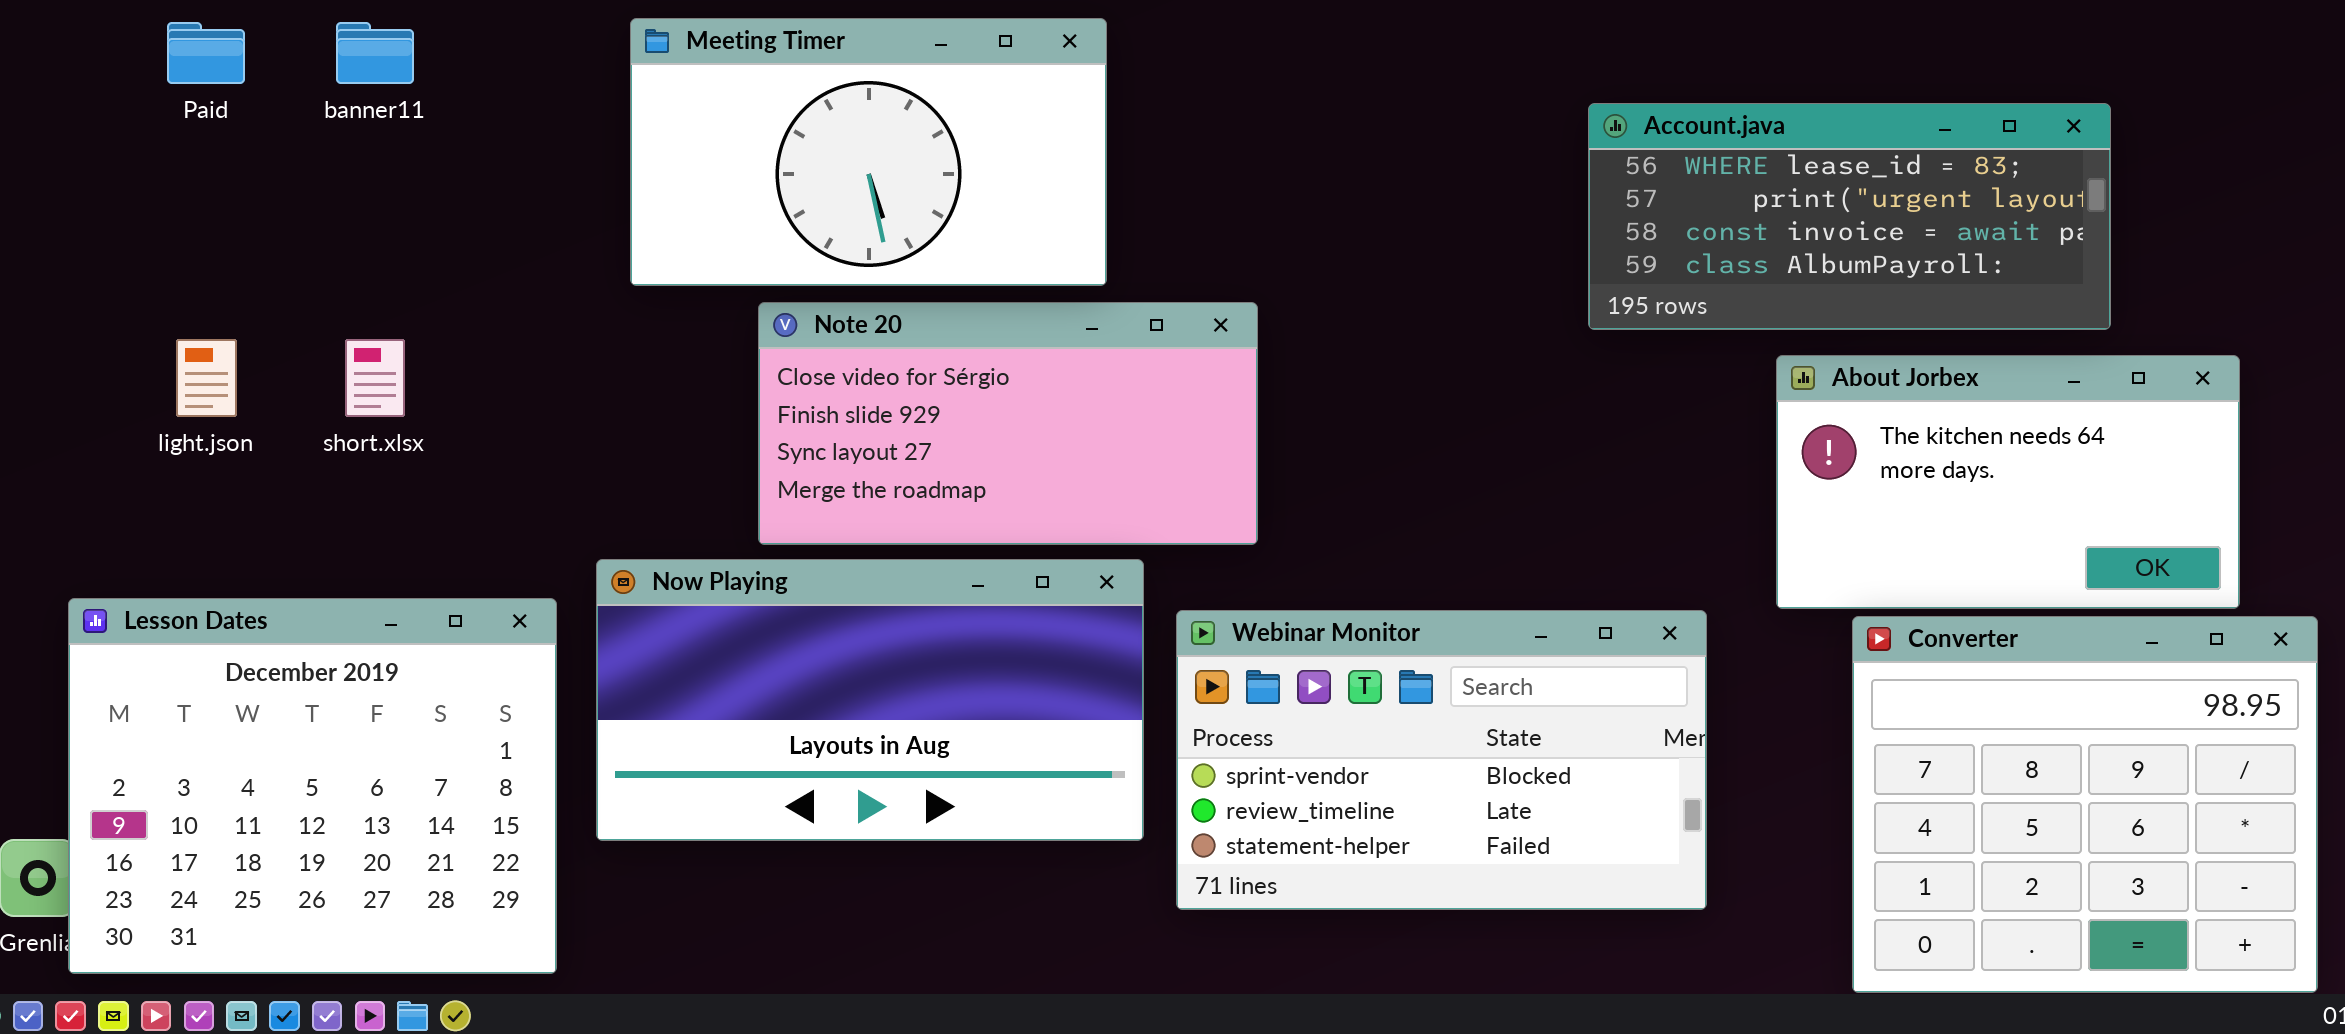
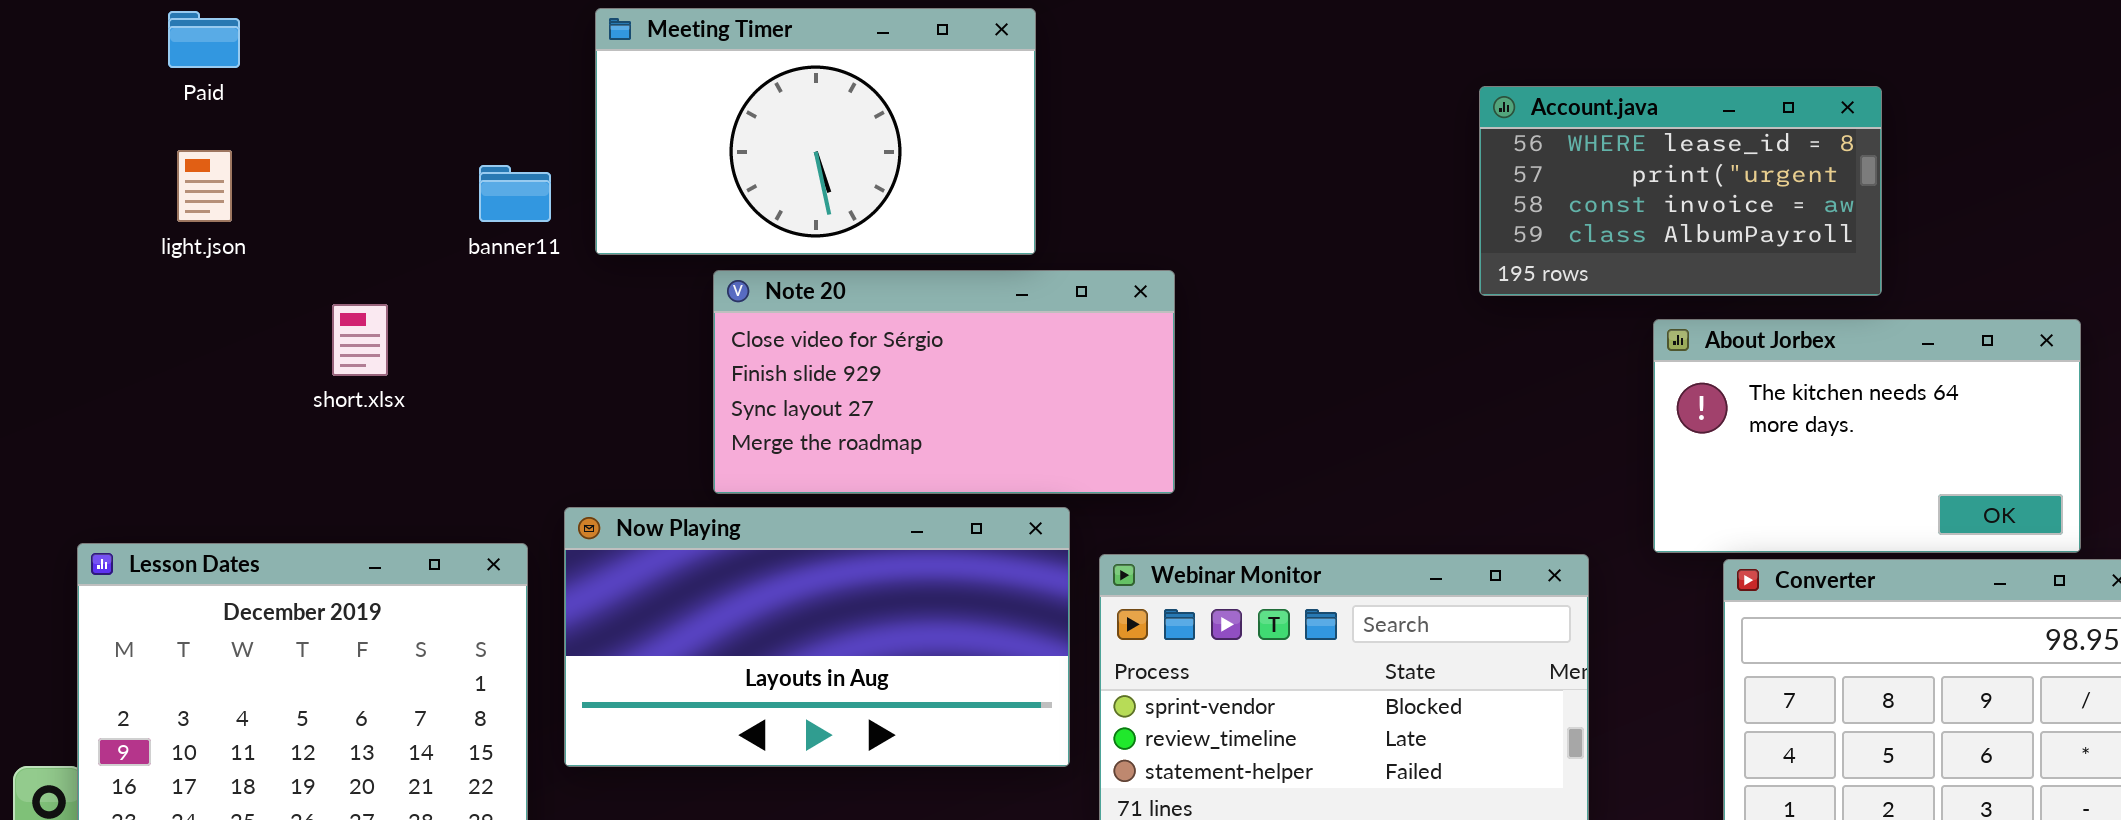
banner11: [336,22,414,84] -> [479,165,551,222], moved
Account.java: [1588,103,2111,330] -> [1479,86,1882,296], resized
light.json: [176,339,237,417] -> [177,150,232,222], moved

